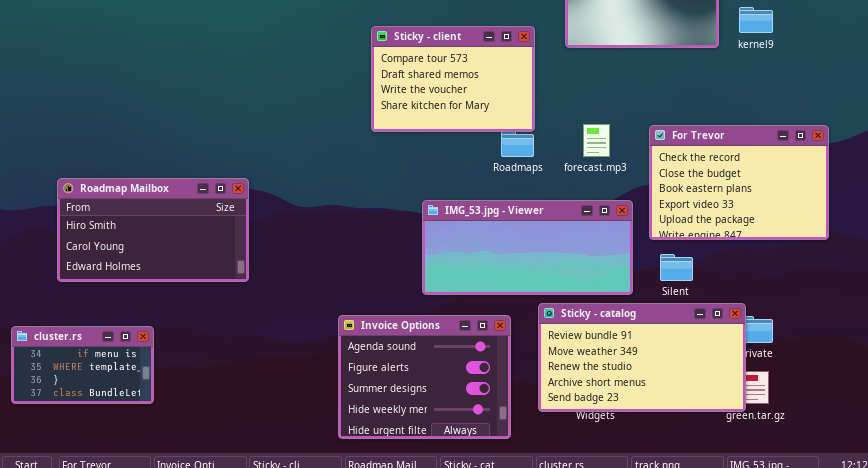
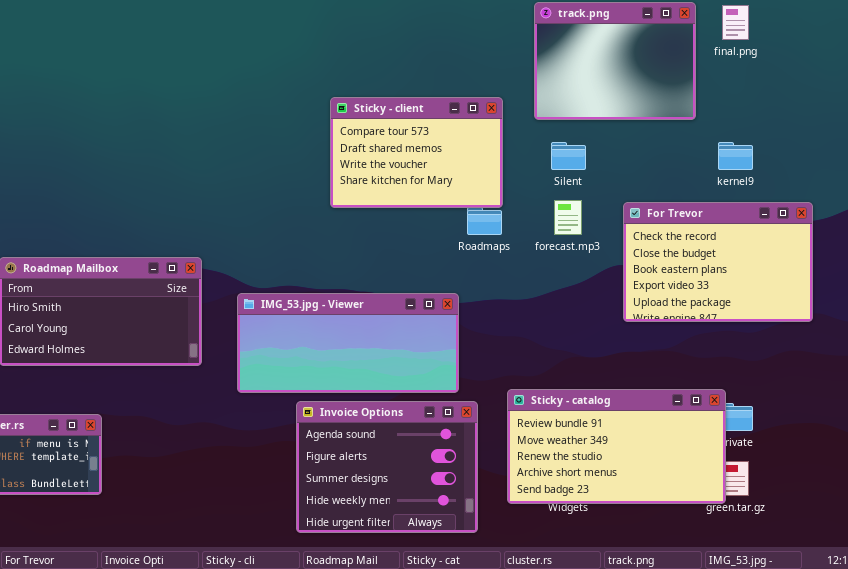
kernel9: [739,7,773,33] -> [718,142,753,170], moved
IMG_53.jpg - Viewer: [422,200,633,295] -> [237,293,459,393], moved
Silent: [660,254,693,281] -> [551,142,586,170], moved

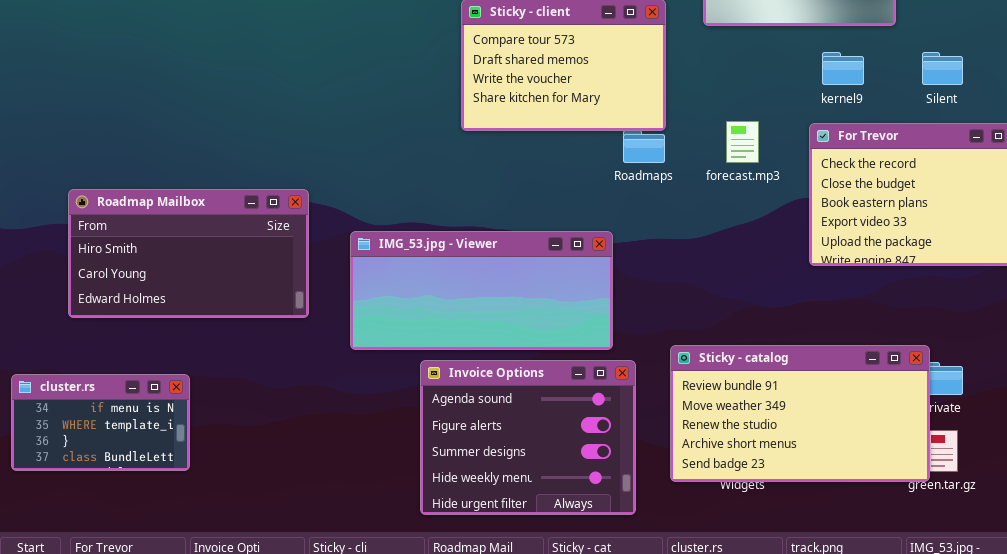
Silent: [551,142,586,170] -> [922,52,963,85], moved
kernel9: [718,142,753,170] -> [822,52,864,85], moved

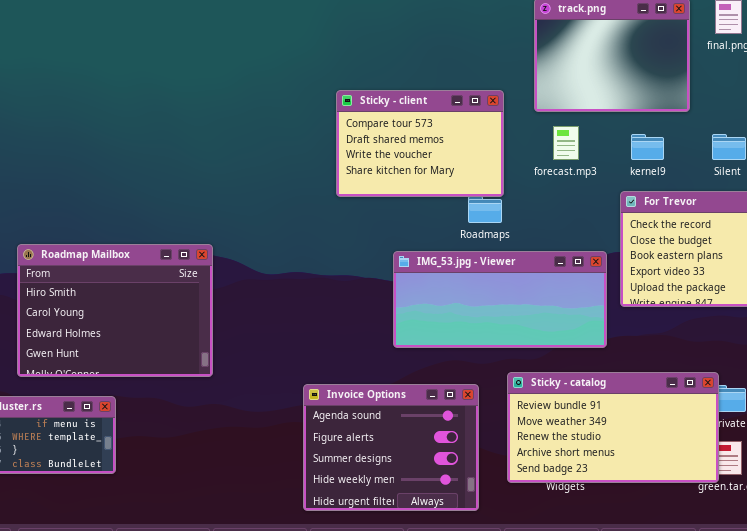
forecast.mp3: [726,121,759,163] -> [553,126,579,160], moved
Roadmap Mailbox: [68,189,309,318] -> [17,244,213,377], resized
IMG_53.jpg - Viewer: [350,231,613,350] -> [393,251,607,348], moved

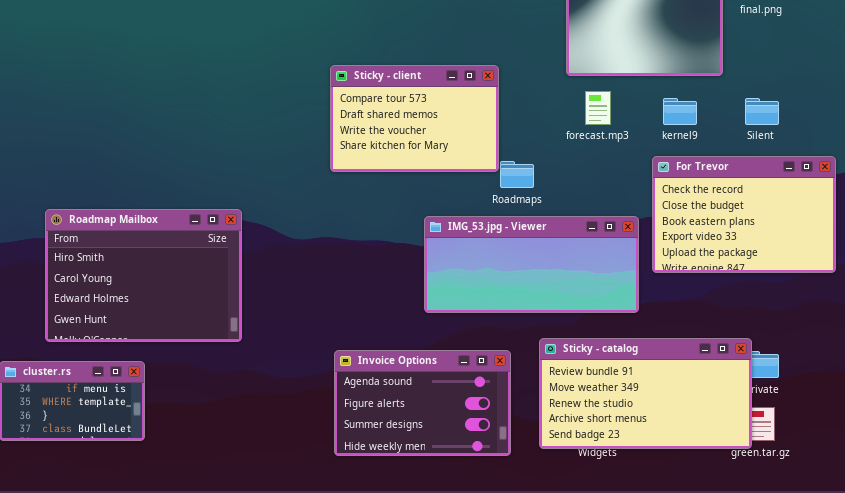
Sticky - client: [336,90,504,197] -> [330,65,499,172], moved
Invoice Options: [303,384,479,511] -> [334,350,511,456], resized

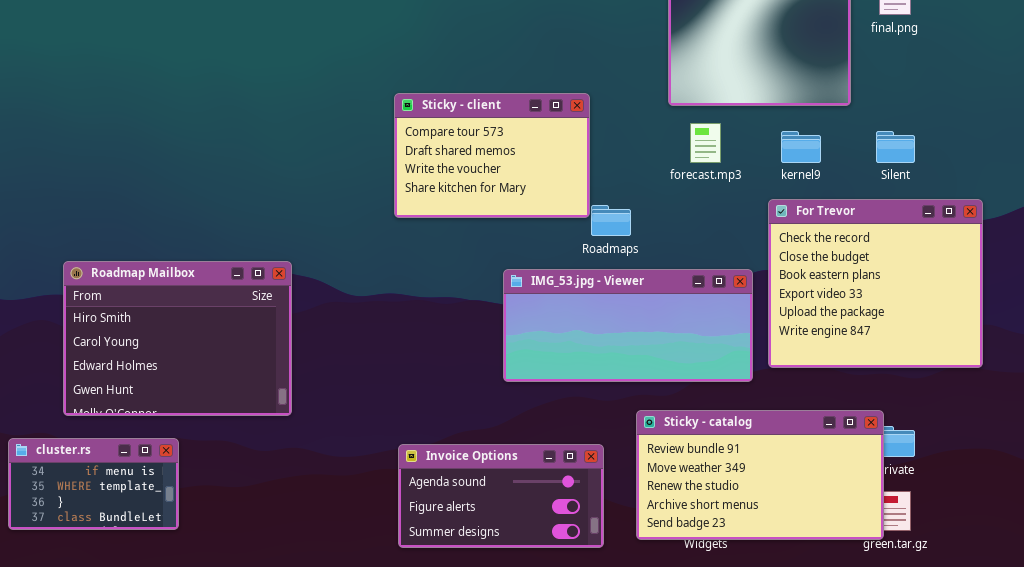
For Trevor: [652,156,836,273] -> [768,199,983,368], resized
Invoice Options: [334,350,511,456] -> [398,444,604,548], resized

